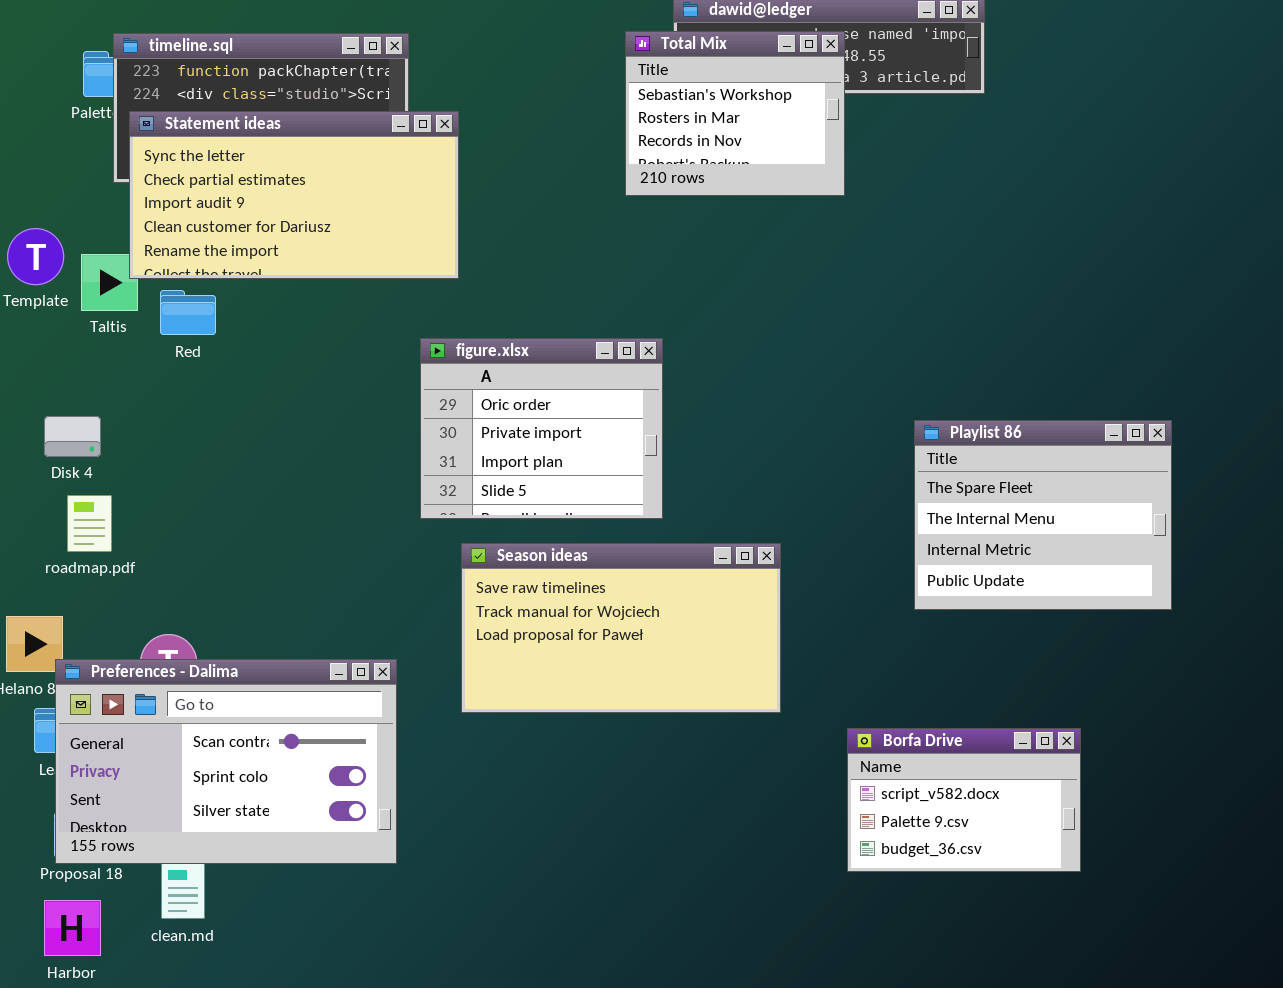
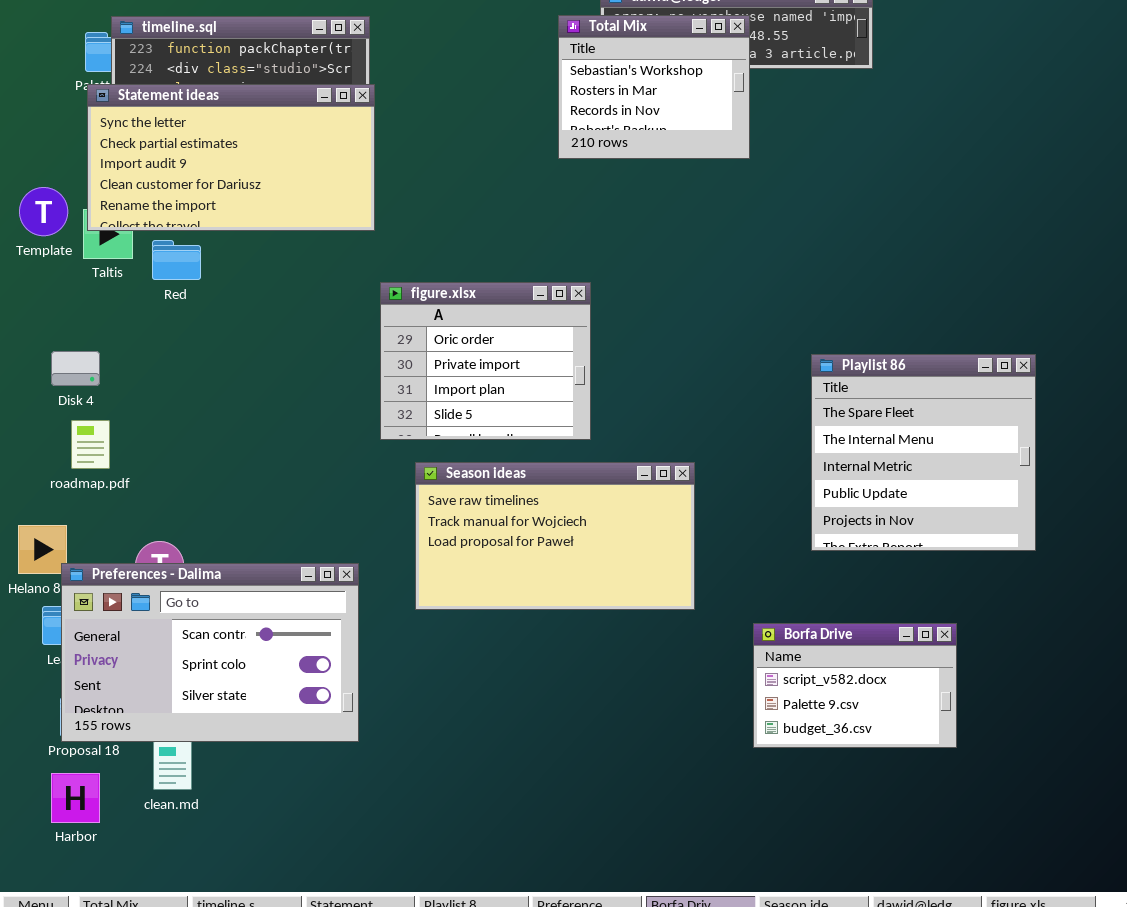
Statement ideas: [129,111,459,279] -> [87,84,375,231], moved
Playlist 86: [914,420,1172,610] -> [811,354,1036,551], resized

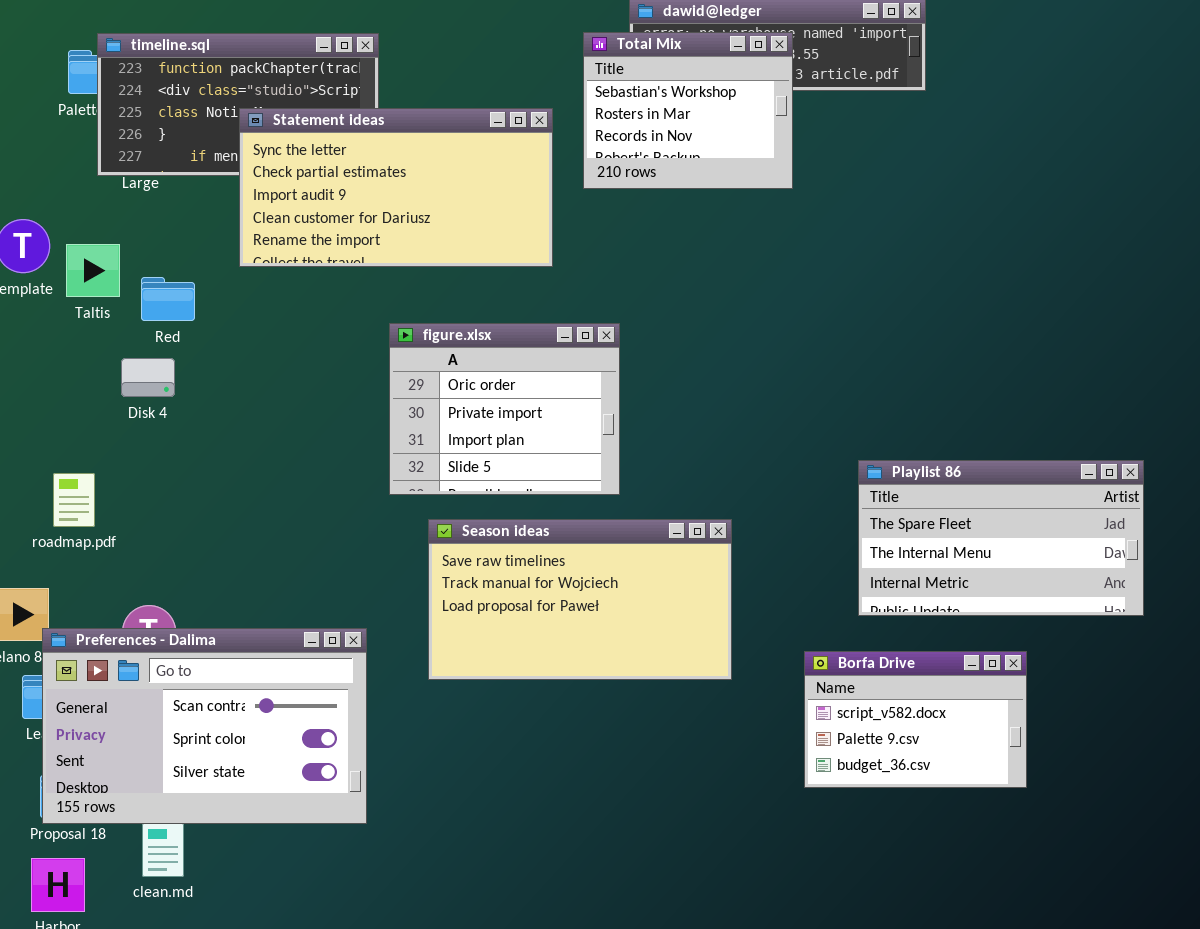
Statement ideas: [87,84,375,231] -> [239,108,553,267], moved
Disk 4: [51,351,100,386] -> [121,358,175,397], moved
Playlist 86: [811,354,1036,551] -> [858,460,1144,616], resized
Borfa Drive: [753,623,957,748] -> [804,651,1027,788], moved

